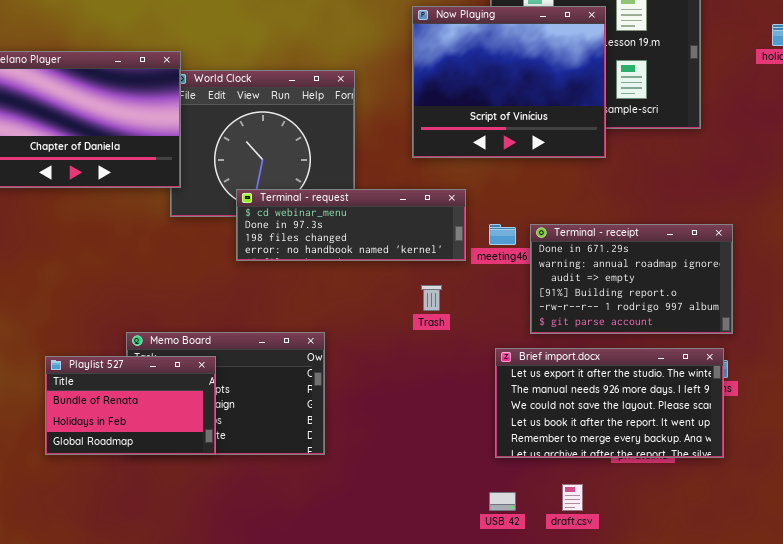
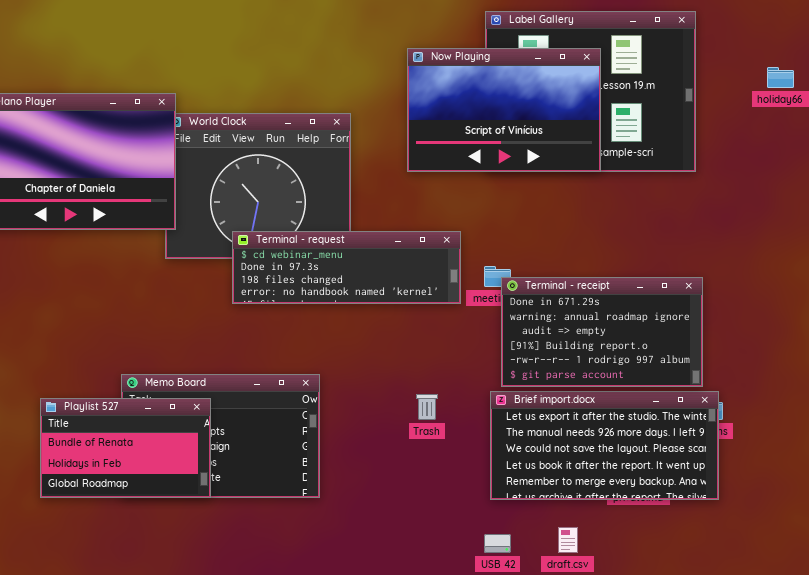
Now Playing: [412,6,606,158] -> [407,48,601,172], resized
Terminal - receipt: [530,224,733,334] -> [501,277,703,387], moved
Trash: [421,285,442,311] -> [416,394,438,420], moved

